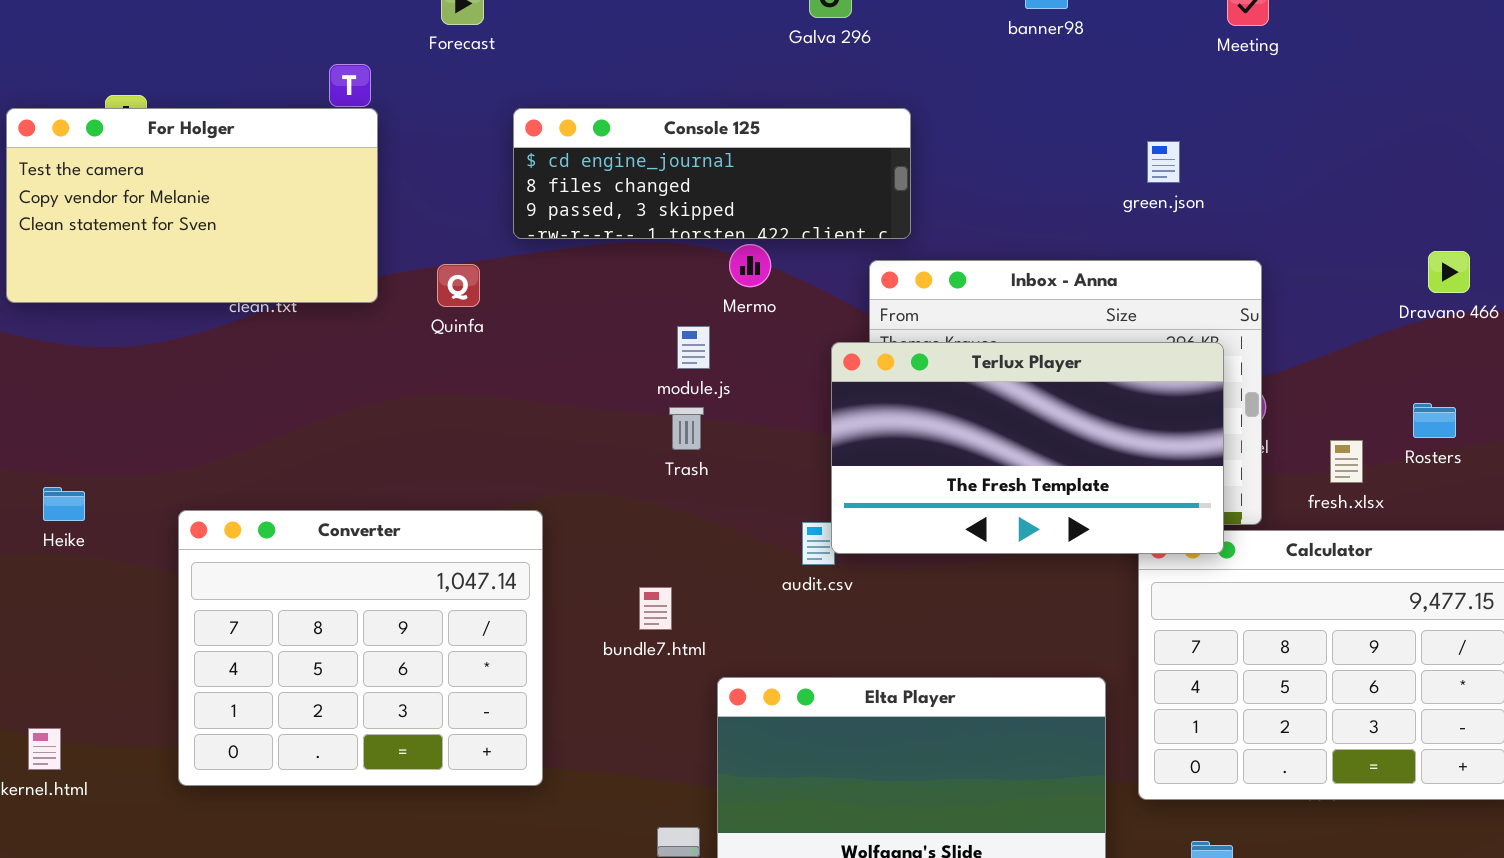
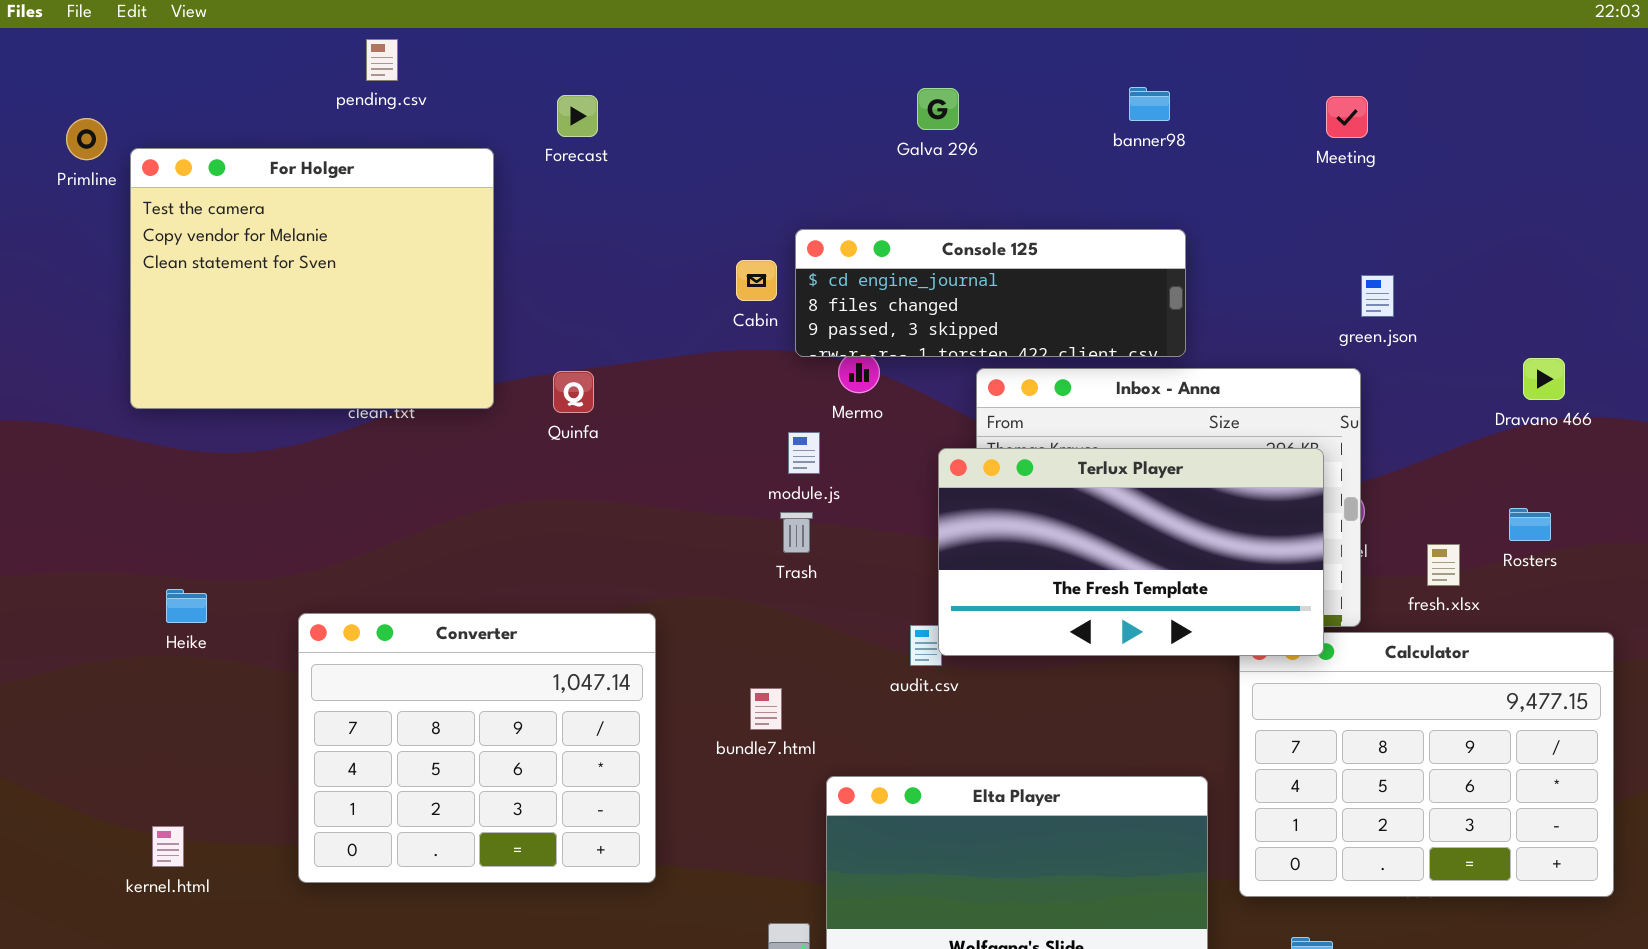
For Holger: [6,108,378,303] -> [130,148,494,409], resized
Console 125: [513,108,911,239] -> [795,229,1186,357], moved
green.json: [1147,141,1180,183] -> [1361,275,1394,317], moved

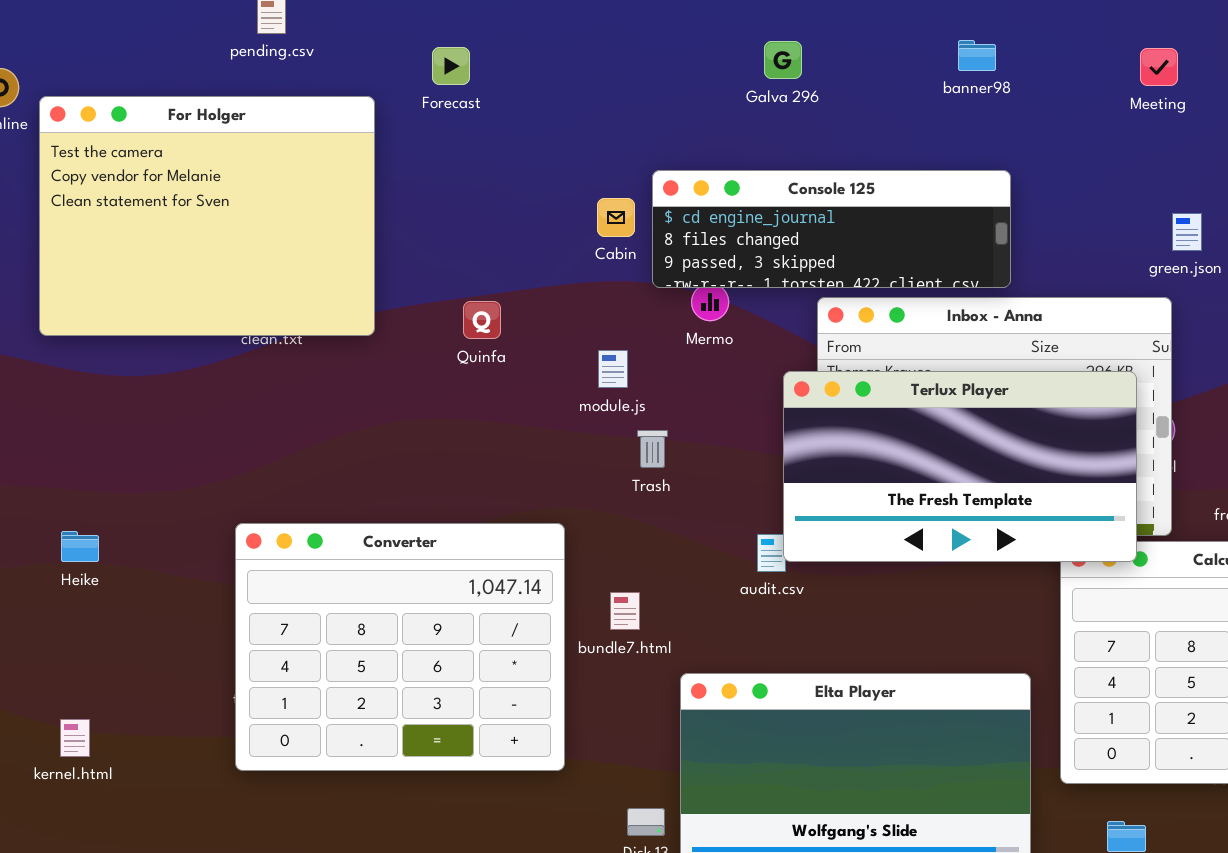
Quinfa: [553,371,594,413] -> [463,301,501,339], moved
module.js: [788,432,820,474] -> [598,350,628,388], moved
Heike: [166,589,207,623] -> [61,531,99,562], moved
Converter: [298,613,656,883] -> [235,523,565,771], moved

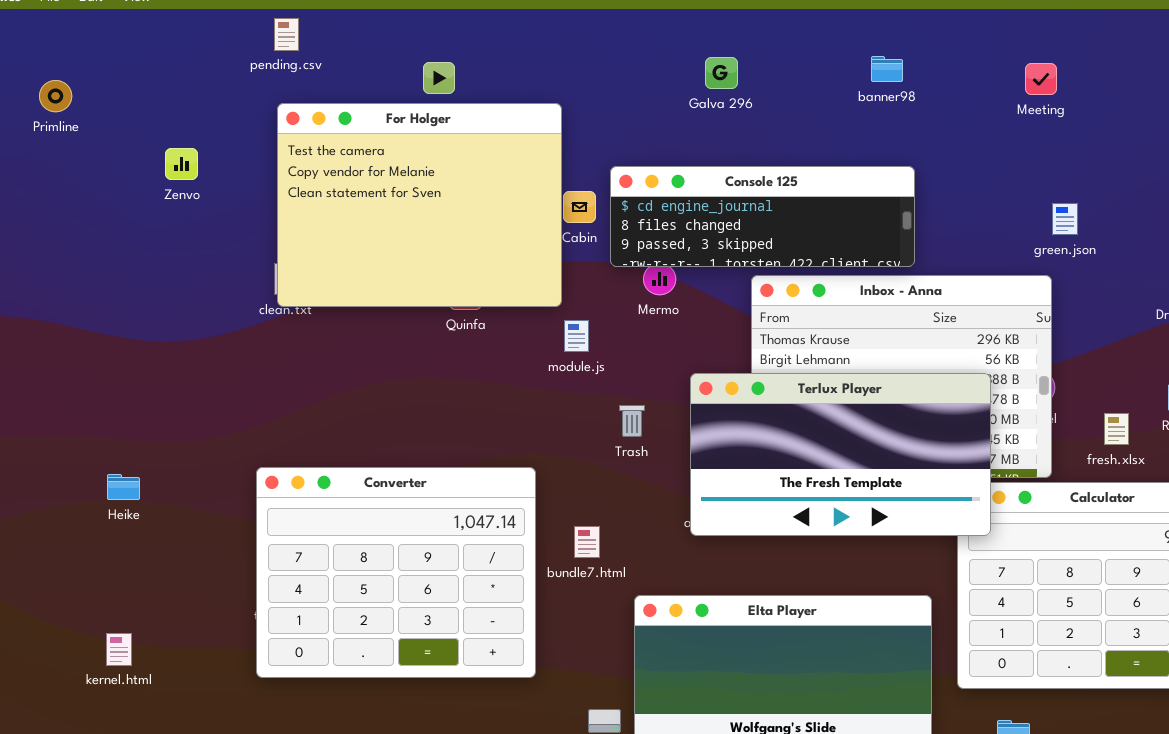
For Holger: [39,96,375,336] -> [277,103,562,307], moved
Terlux Player: [783,371,1137,562] -> [690,373,991,536], moved
Trash: [637,430,668,468] -> [619,405,645,437], moved

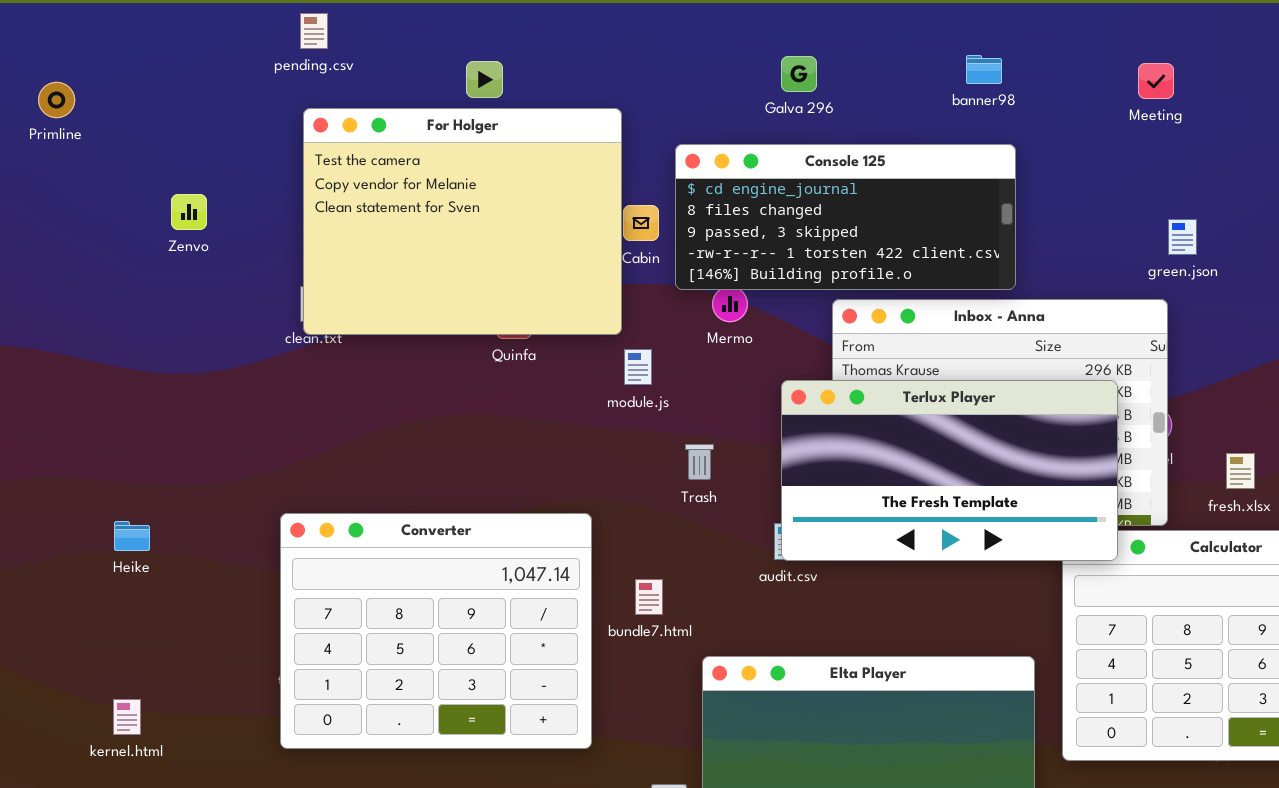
Zenvo: [165,148,198,180] -> [171,194,207,230], moved
Console 125: [610,166,915,267] -> [675,144,1016,290], resized
Terlux Player: [690,373,991,536] -> [781,380,1118,561], moved

